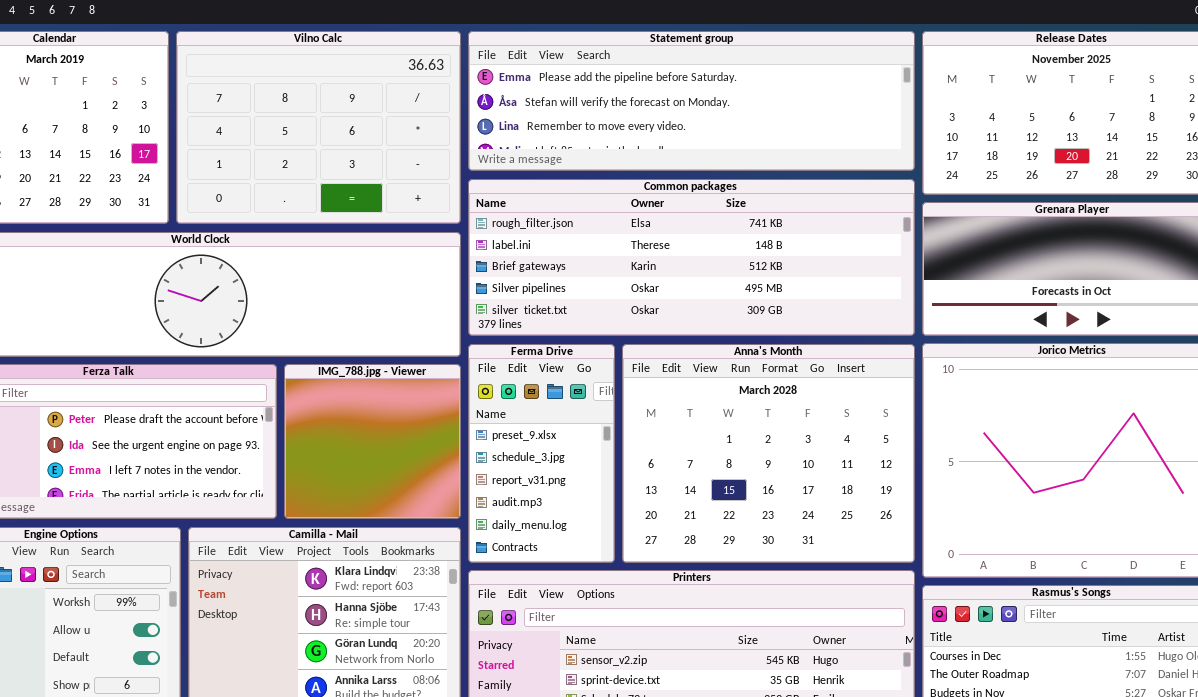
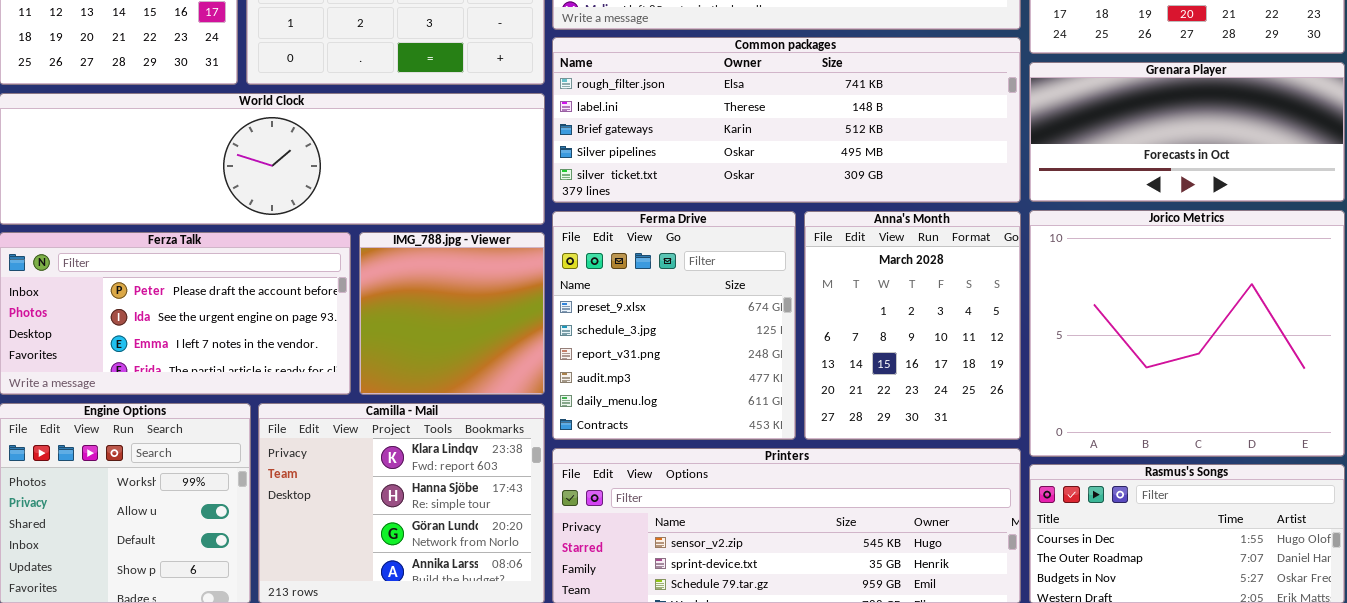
Ferma Drive: [468,344,615,563] -> [552,211,796,440], resized
Anna's Month: [622,344,915,563] -> [804,211,1021,440], resized

